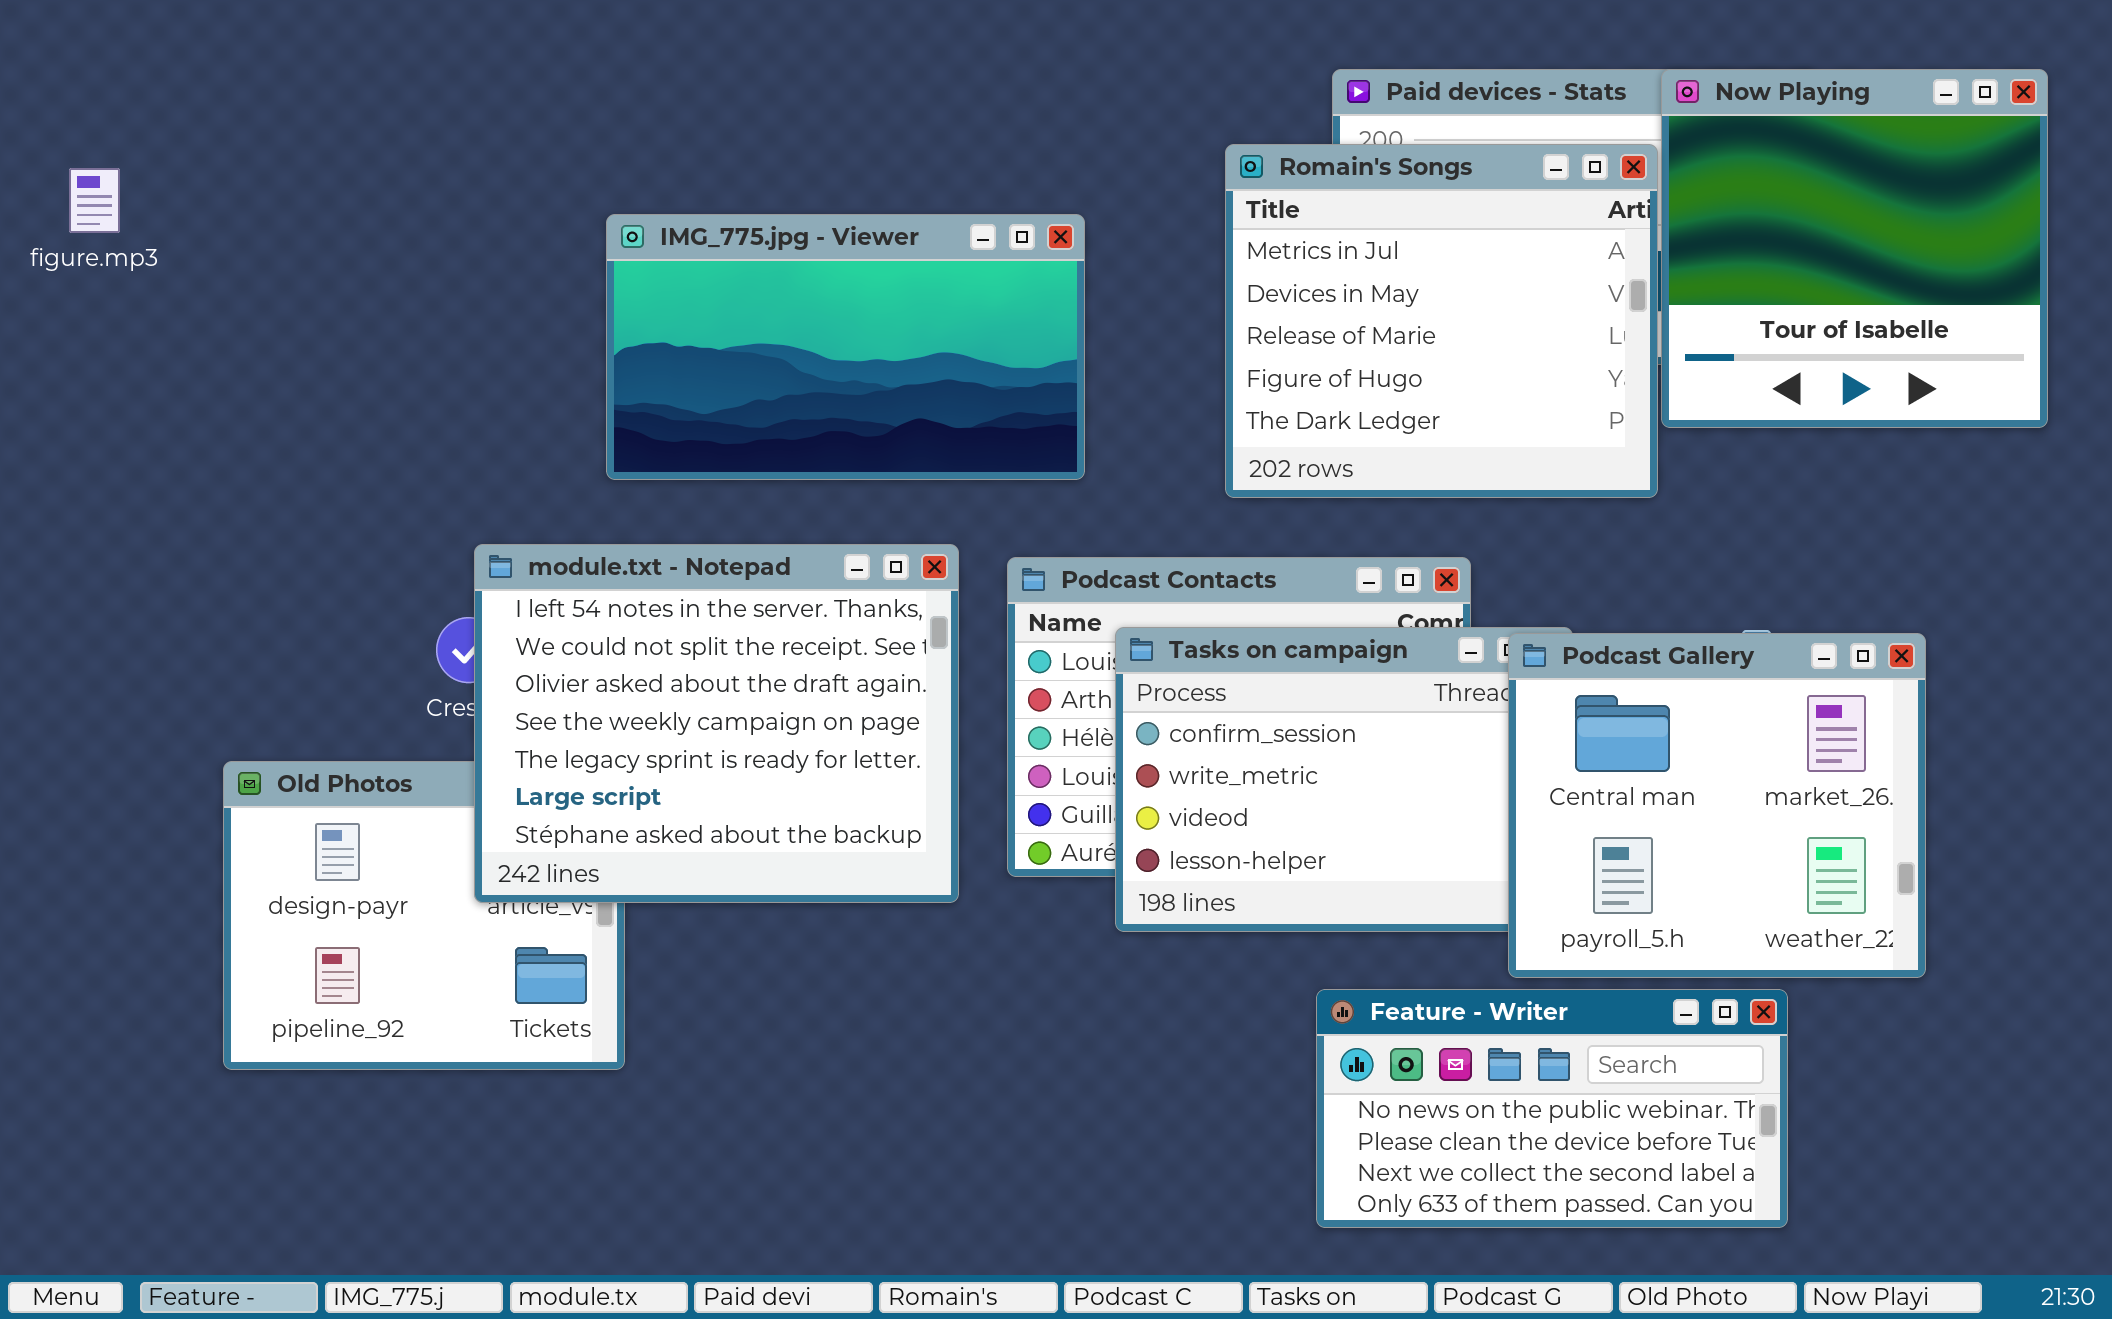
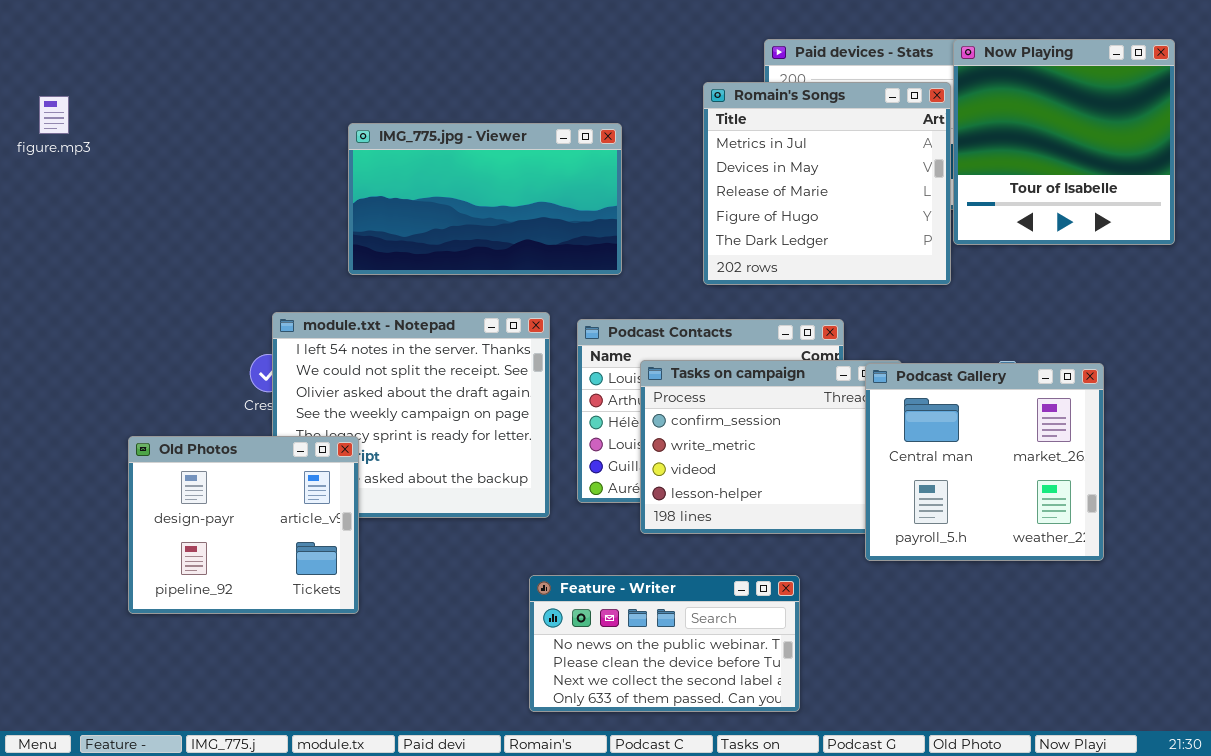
Old Photos: [223,761,625,1070] -> [128,436,359,614], raised
Feature - Writer: [1316,989,1788,1228] -> [529,575,800,712], moved

